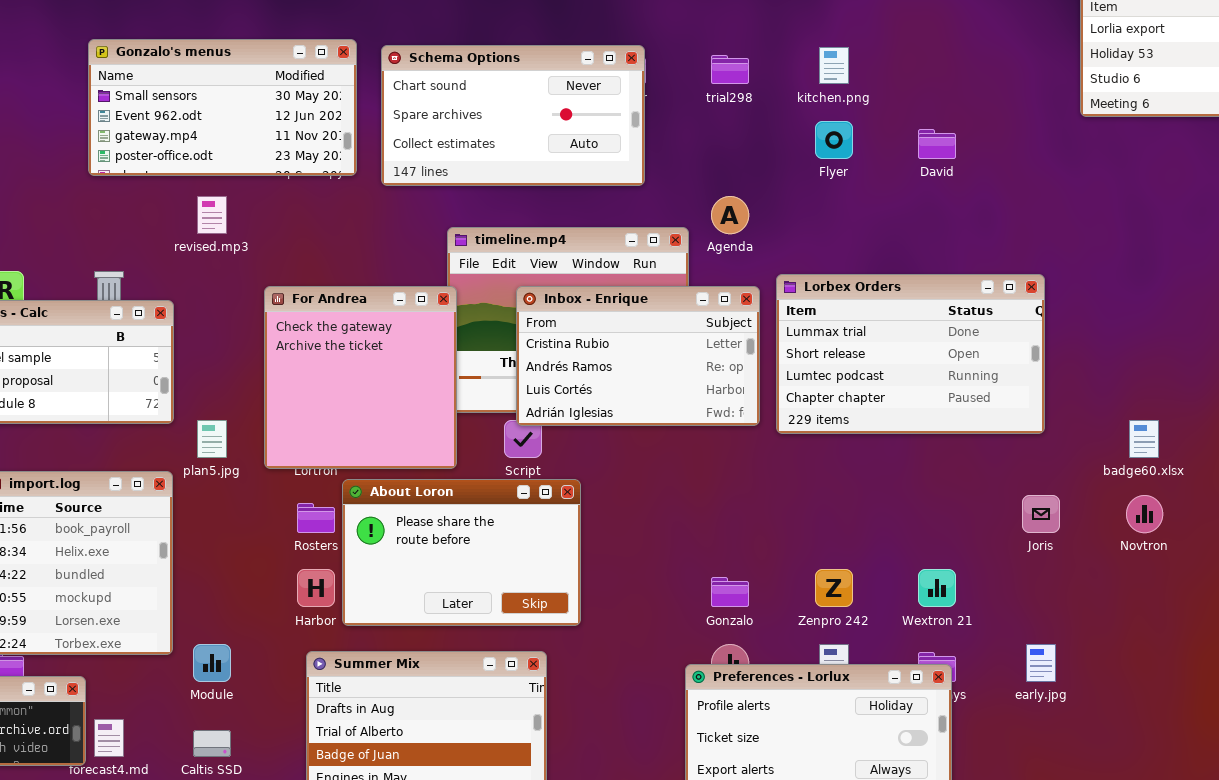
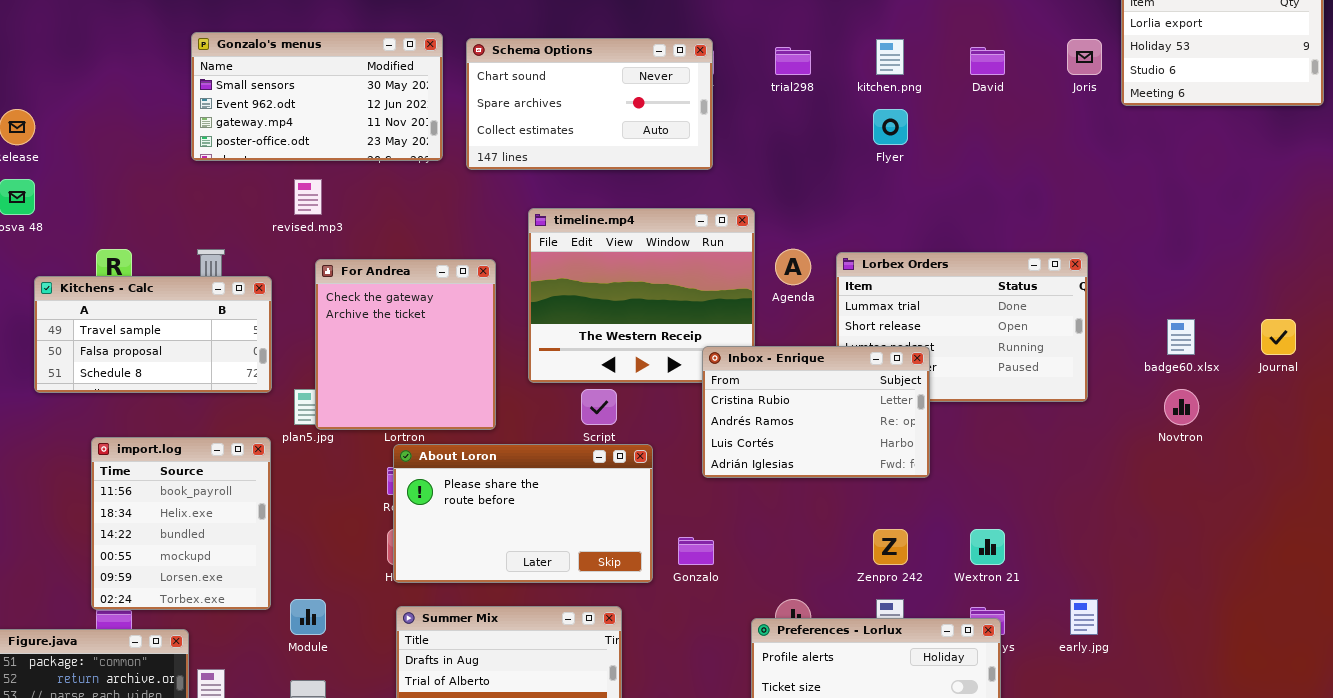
David: [918,129,956,159] -> [970,47,1005,75], moved
Agenda: [711,196,749,234] -> [775,249,811,285], moved
For Andrea: [264,286,457,469] -> [315,259,496,430], moved
Inbox - Enrique: [516,286,760,426] -> [702,346,930,478], moved
badge60.xlsx: [1129,420,1159,458] -> [1167,319,1195,355], moved
About Loron: [342,479,581,626] -> [393,444,653,583], resized
Joris: [1022,495,1060,533] -> [1067,39,1102,75], moved
Novtron: [1126,495,1163,533] -> [1164,389,1199,425], moved
Gonzalo: [711,577,749,607] -> [678,537,714,565], moved

